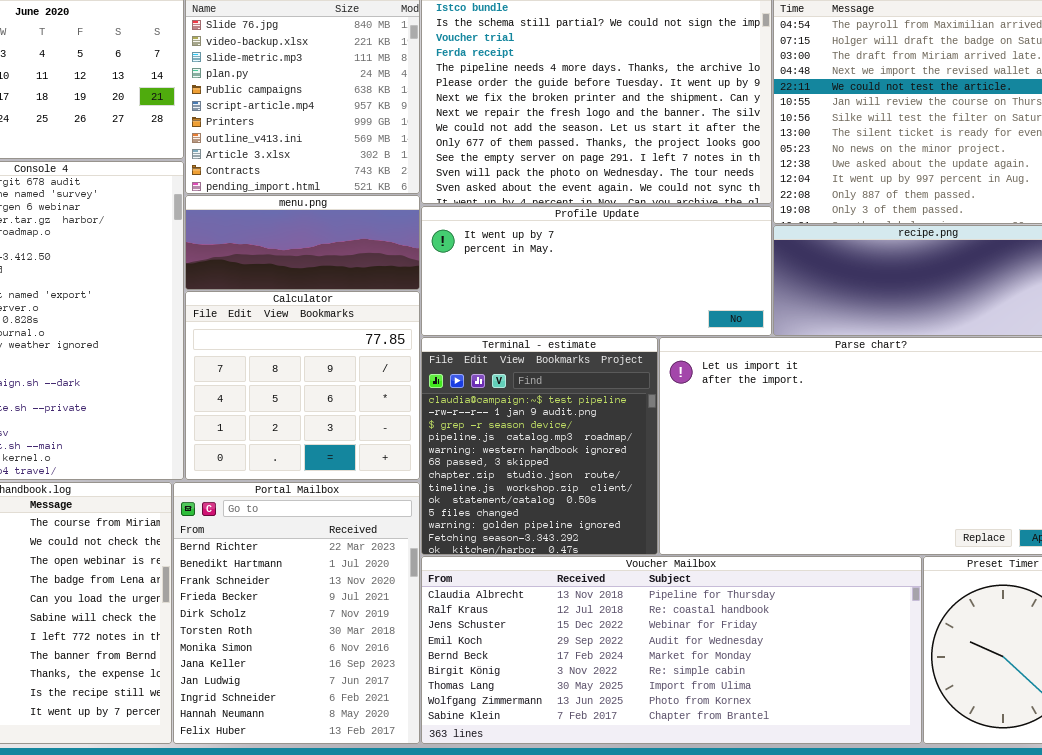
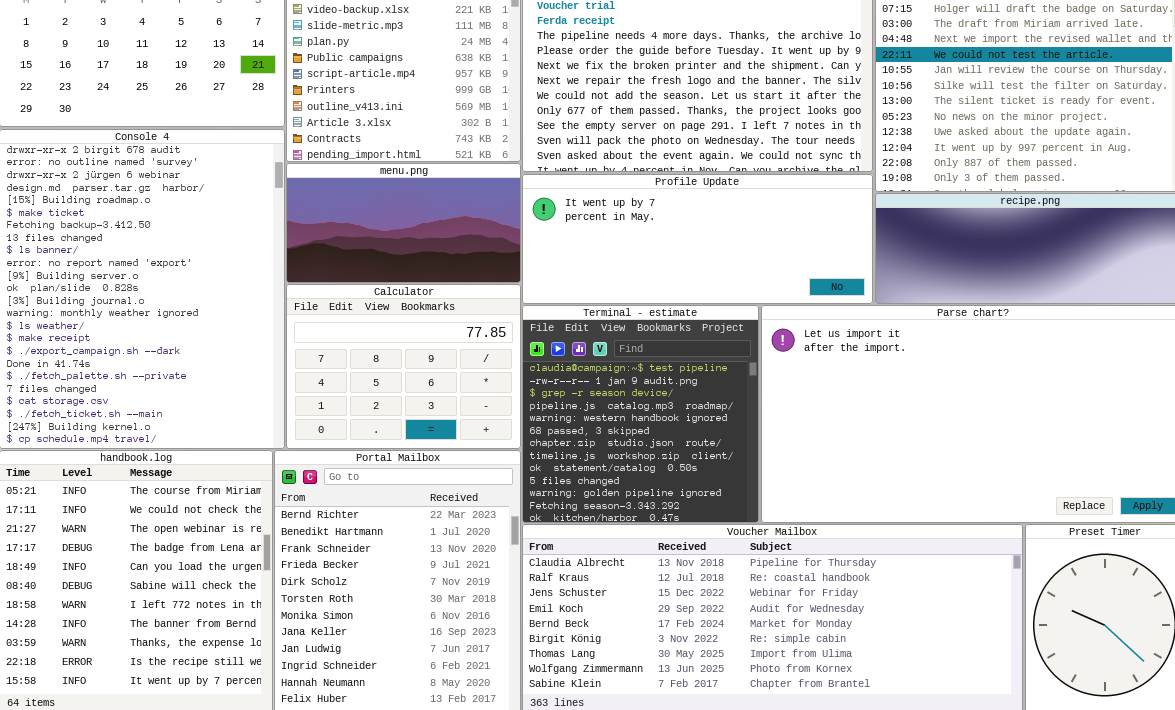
menu.png: [185,195,420,290] -> [286,163,521,283], resized
Calculator: [185,291,420,480] -> [286,284,521,449], resized

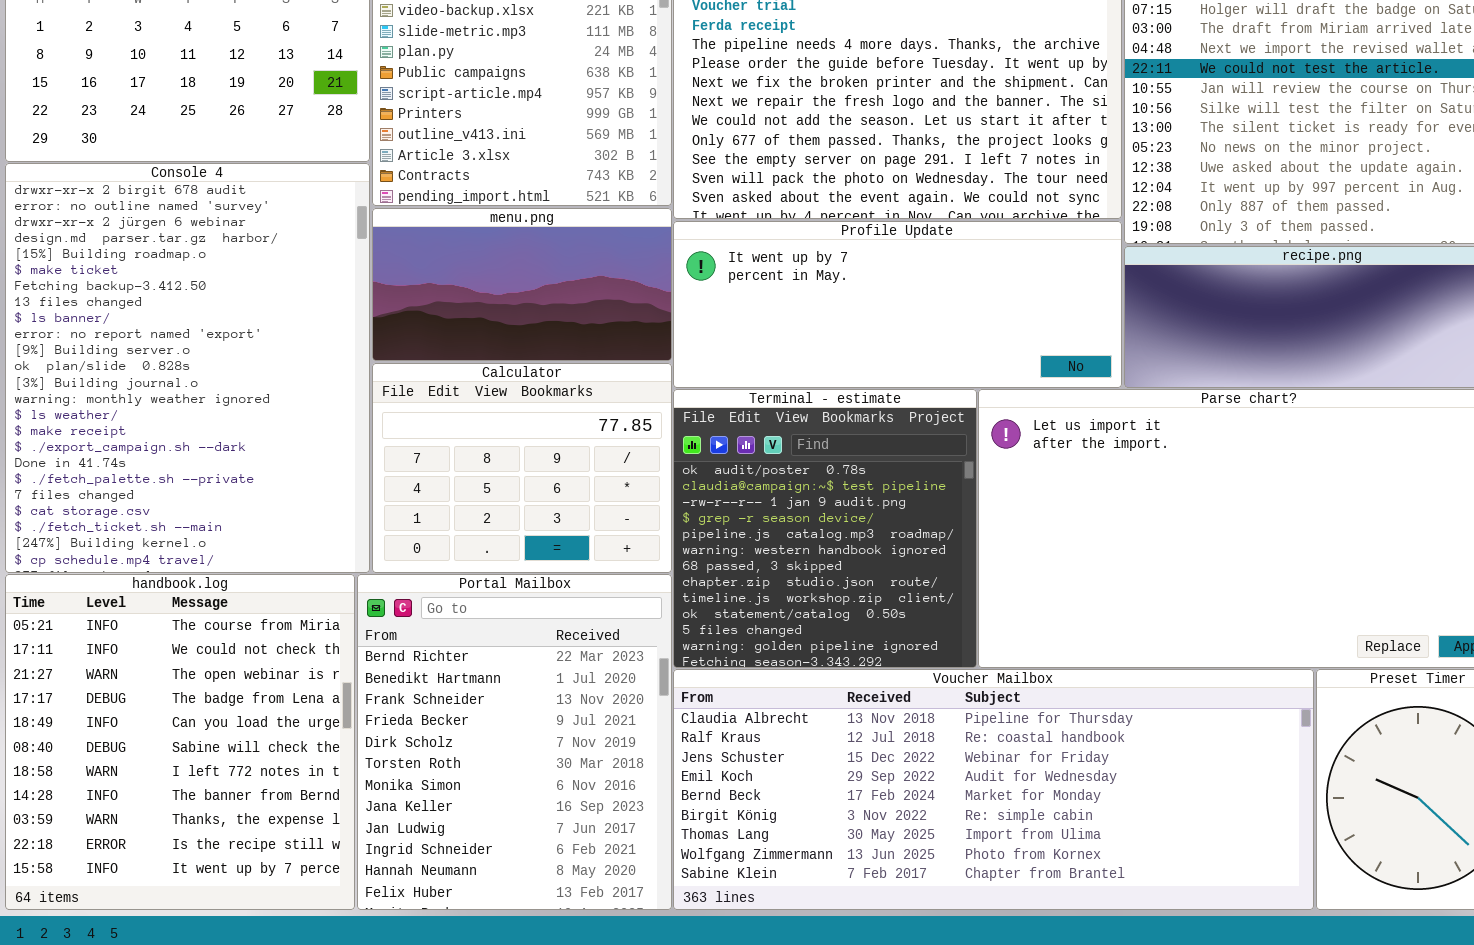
Terminal - estimate: [522,305,759,523] -> [673,389,977,668], scrolled up 1 row

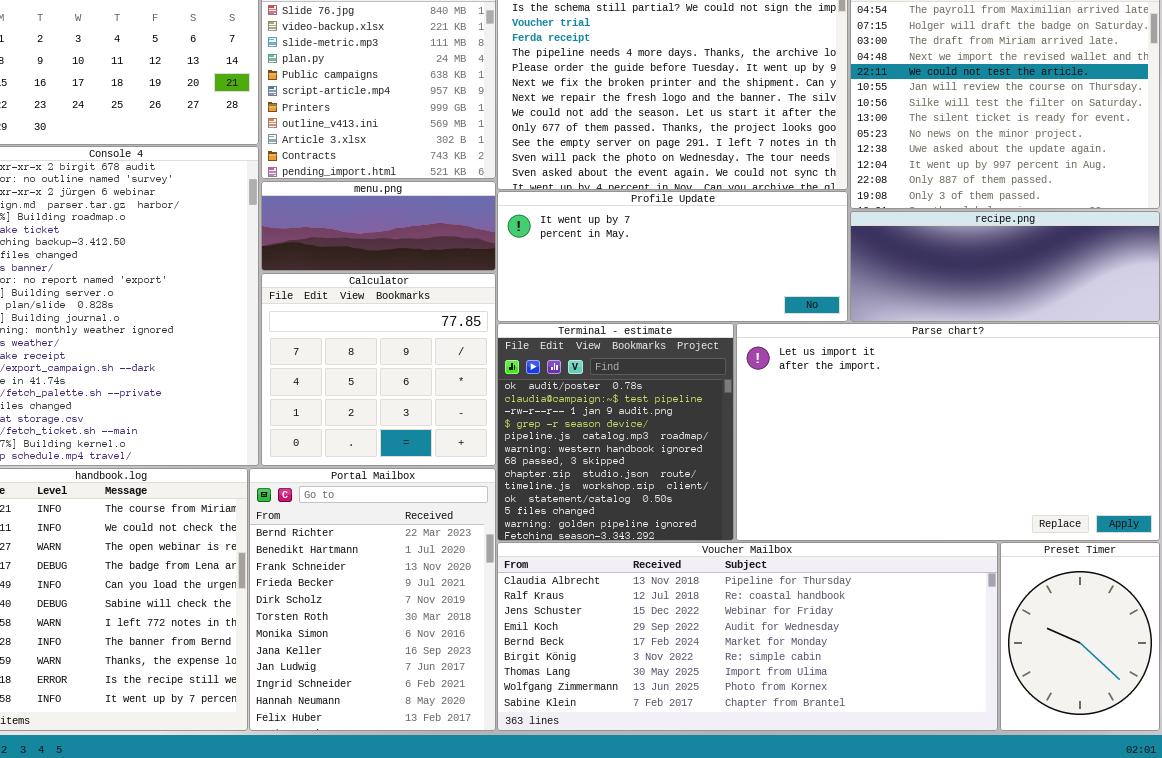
menu.png: [372,208,672,361] -> [261,181,496,271], resized
Calculator: [372,363,672,573] -> [261,273,496,466], resized

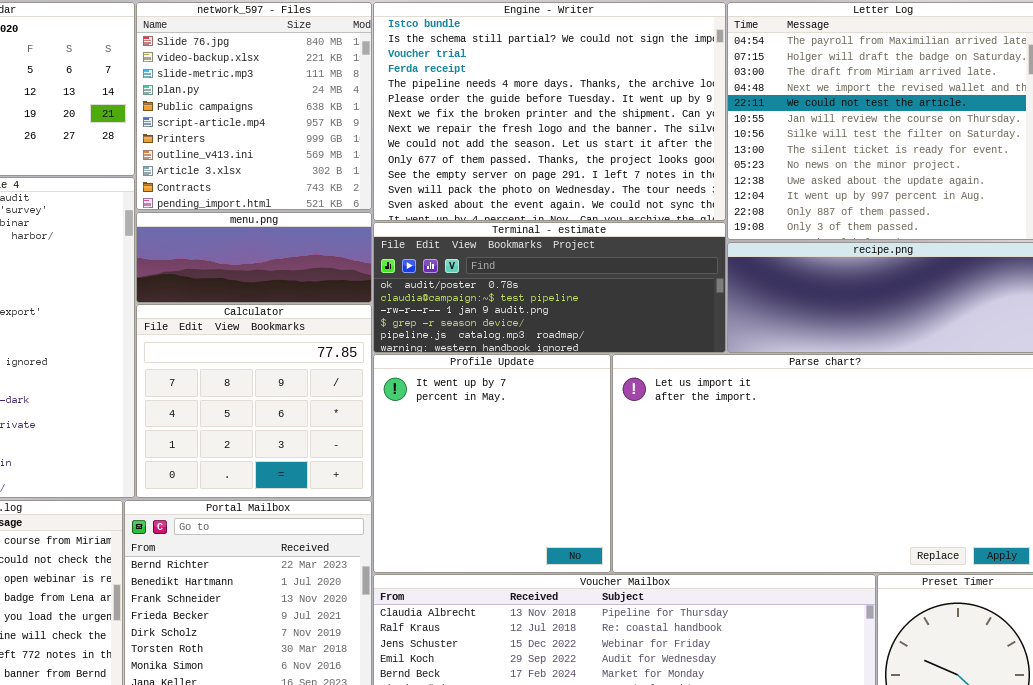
Profile Update: [497,191,848,322] -> [373,354,611,573], moved, resized
Terminal - estimate: [497,323,734,541] -> [373,222,726,353], moved, resized

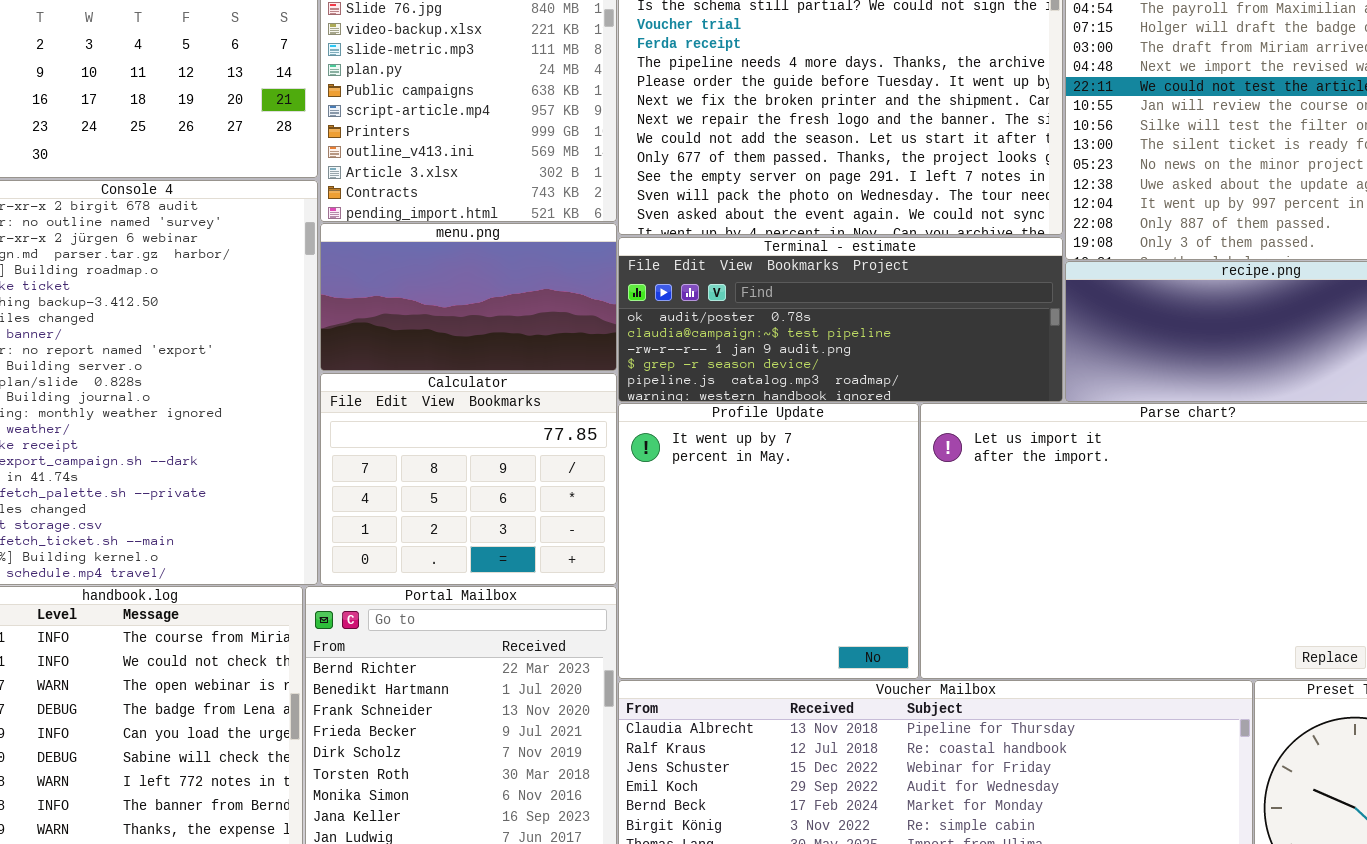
menu.png: [136,212,372,303] -> [320,223,617,371], resized
Calculator: [136,304,372,498] -> [320,373,617,585], resized

